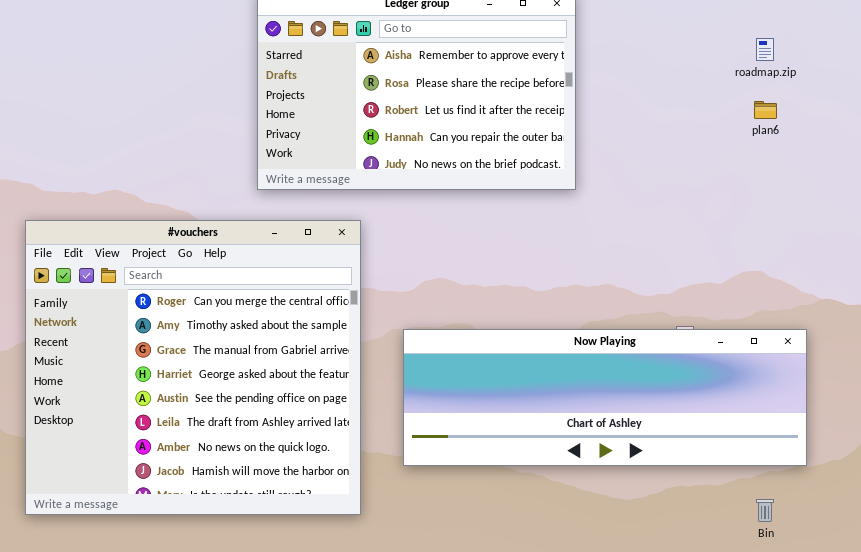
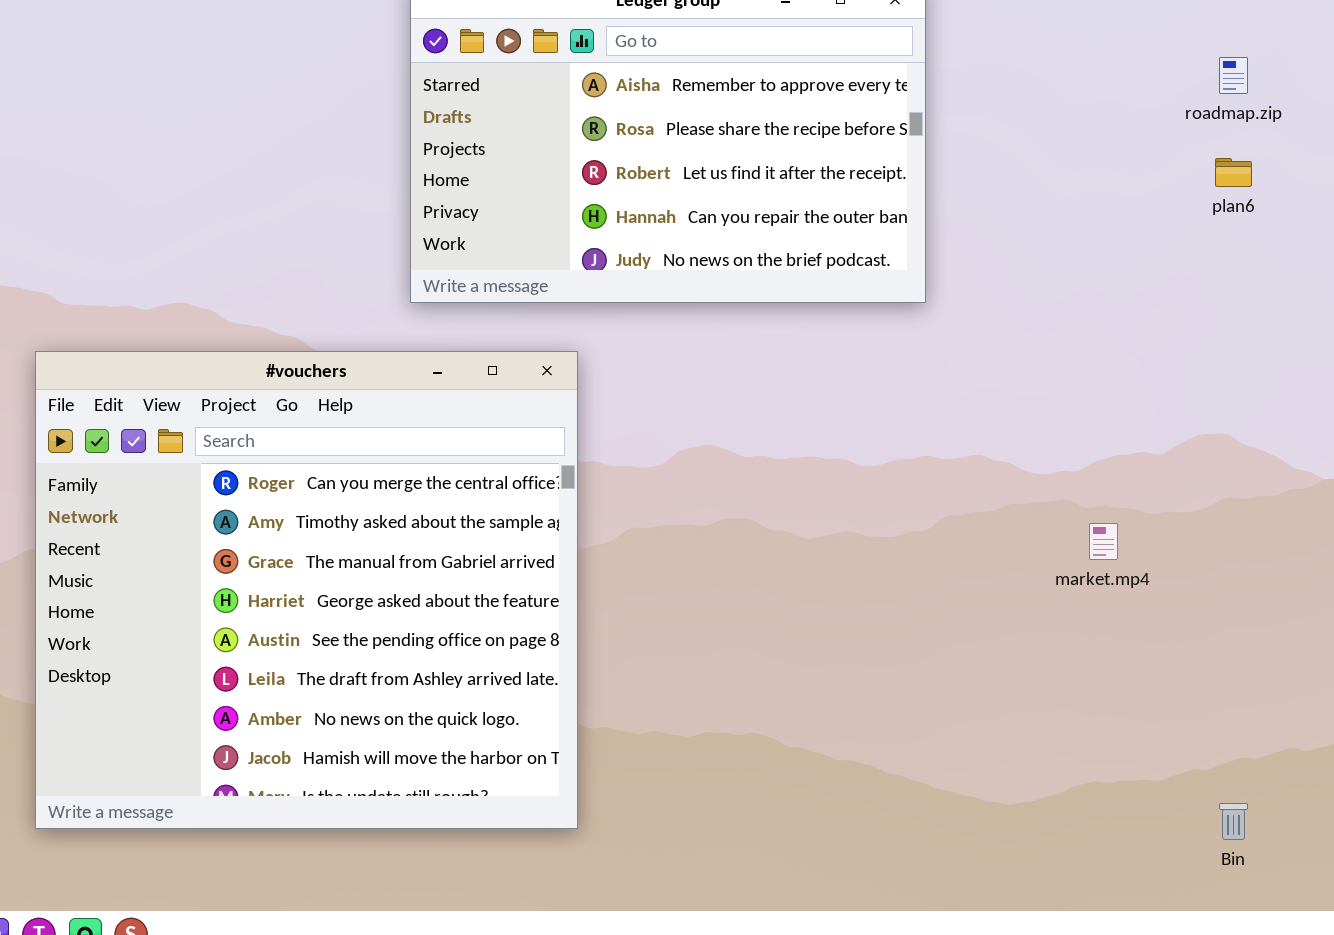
Now Playing: [403,329,807,466] -> none, closed

